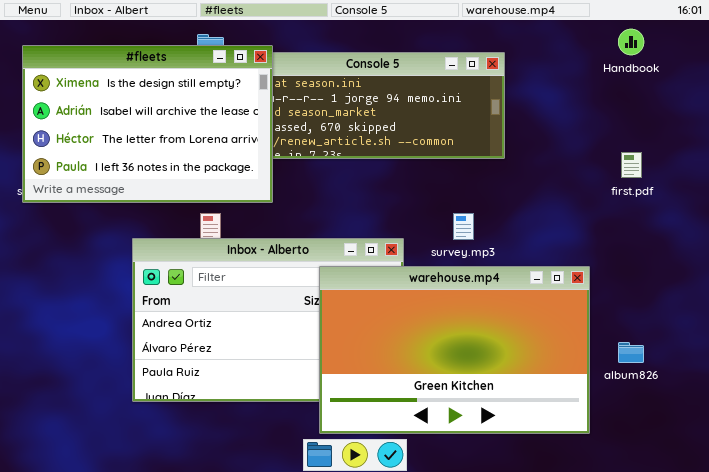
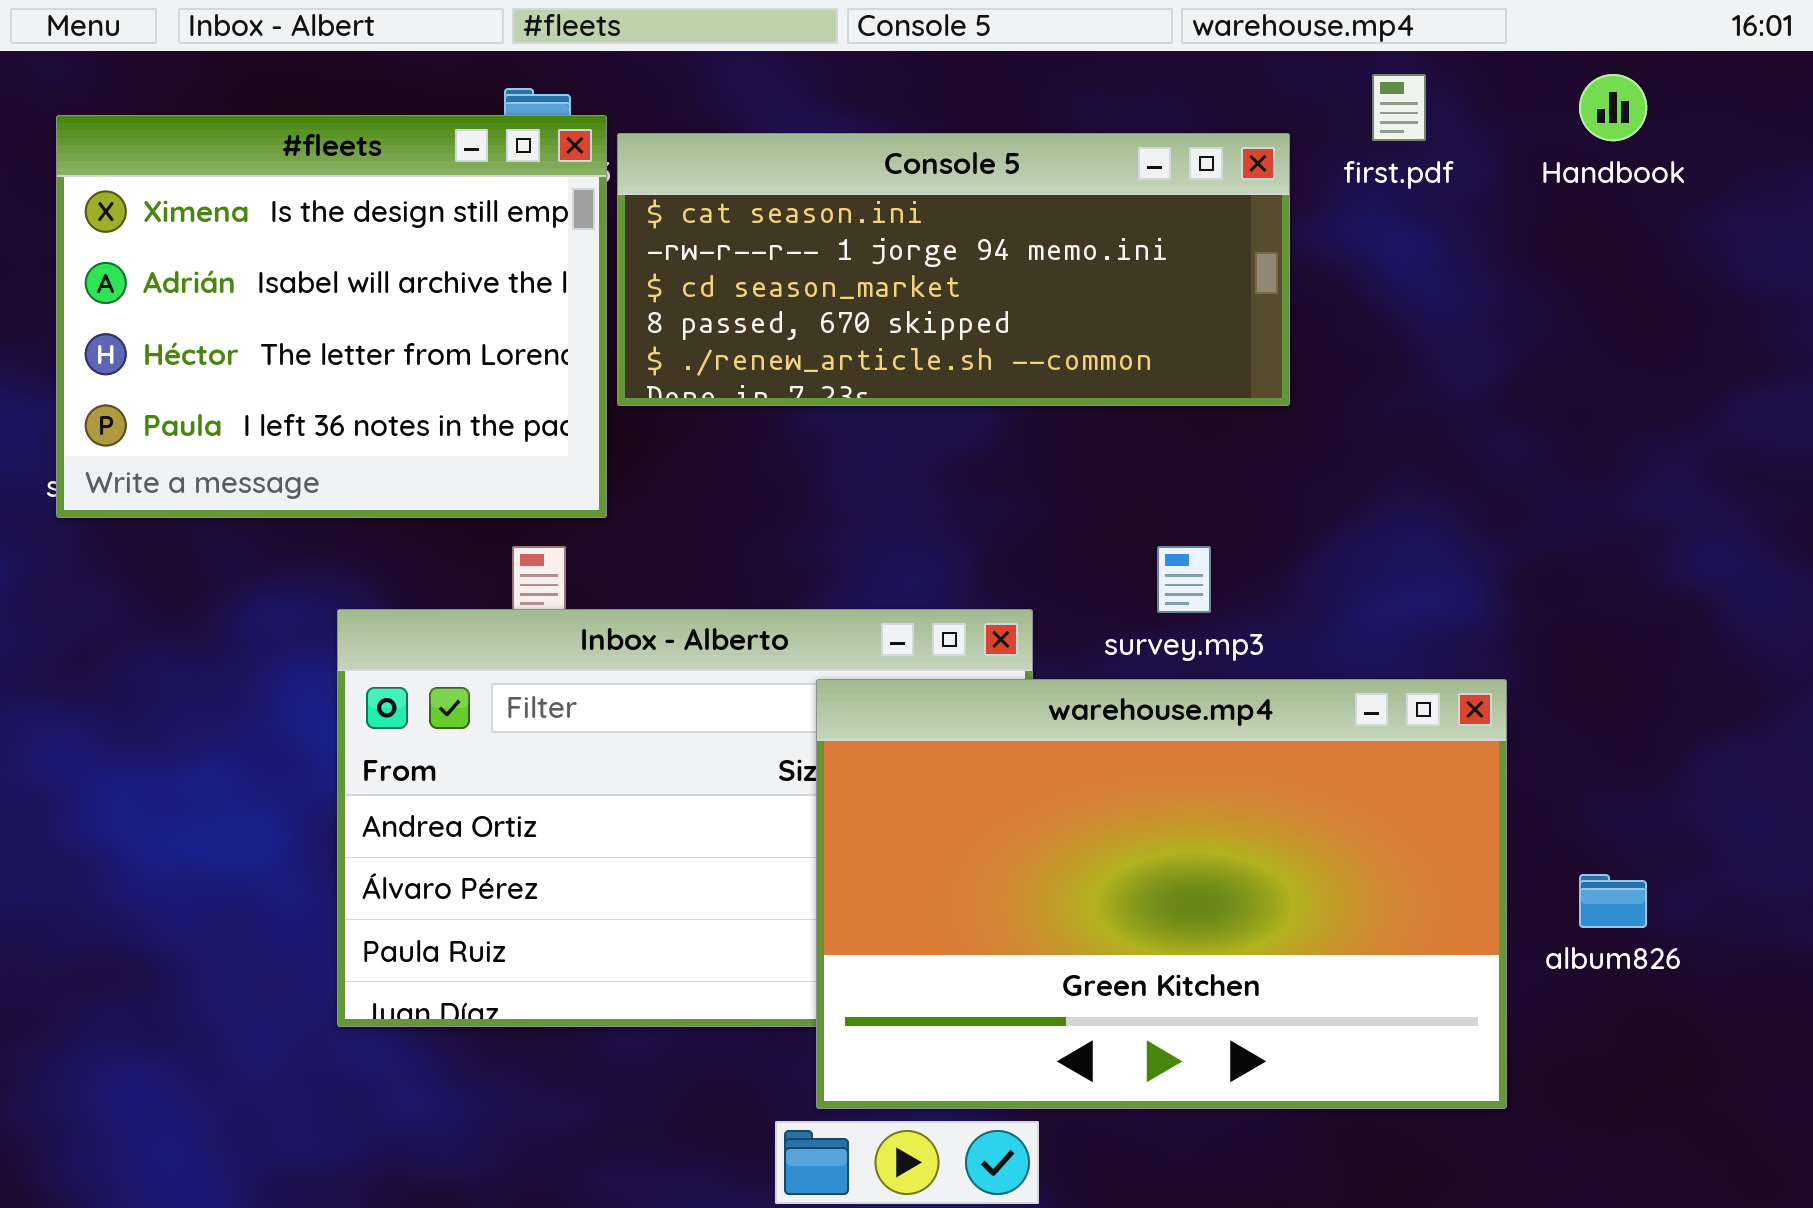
#fleets: [22,45,273,203] -> [56,115,607,518], resized
first.pdf: [621,152,642,178] -> [1372,74,1426,141], moved

